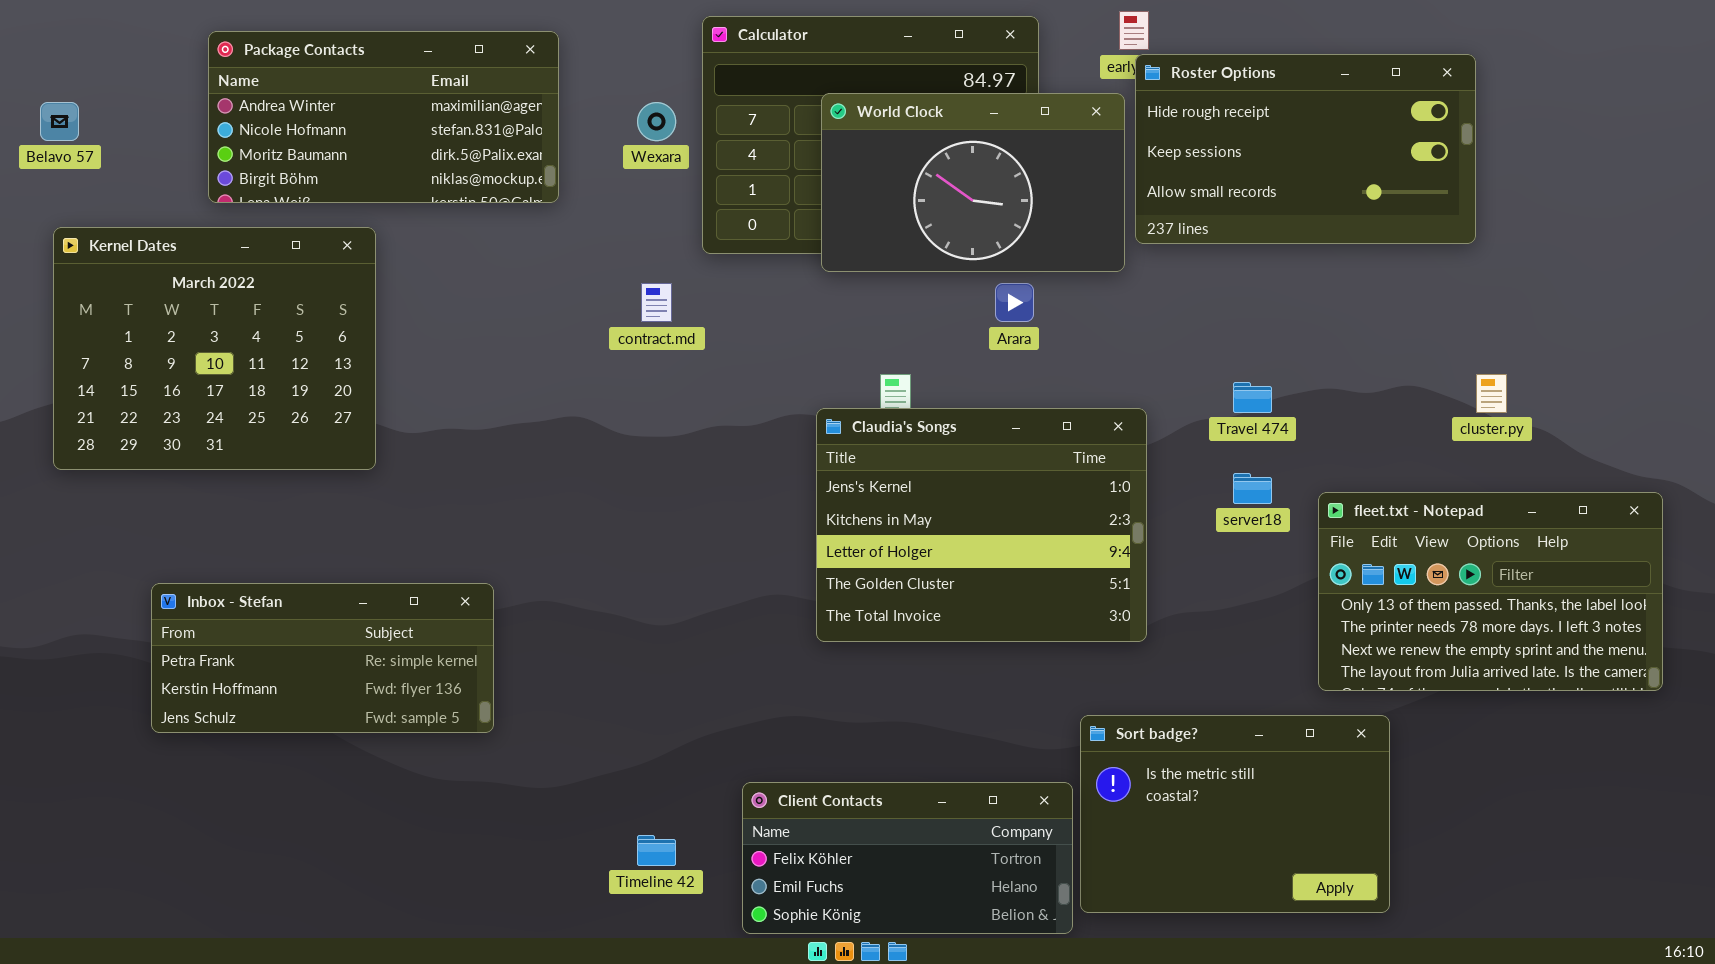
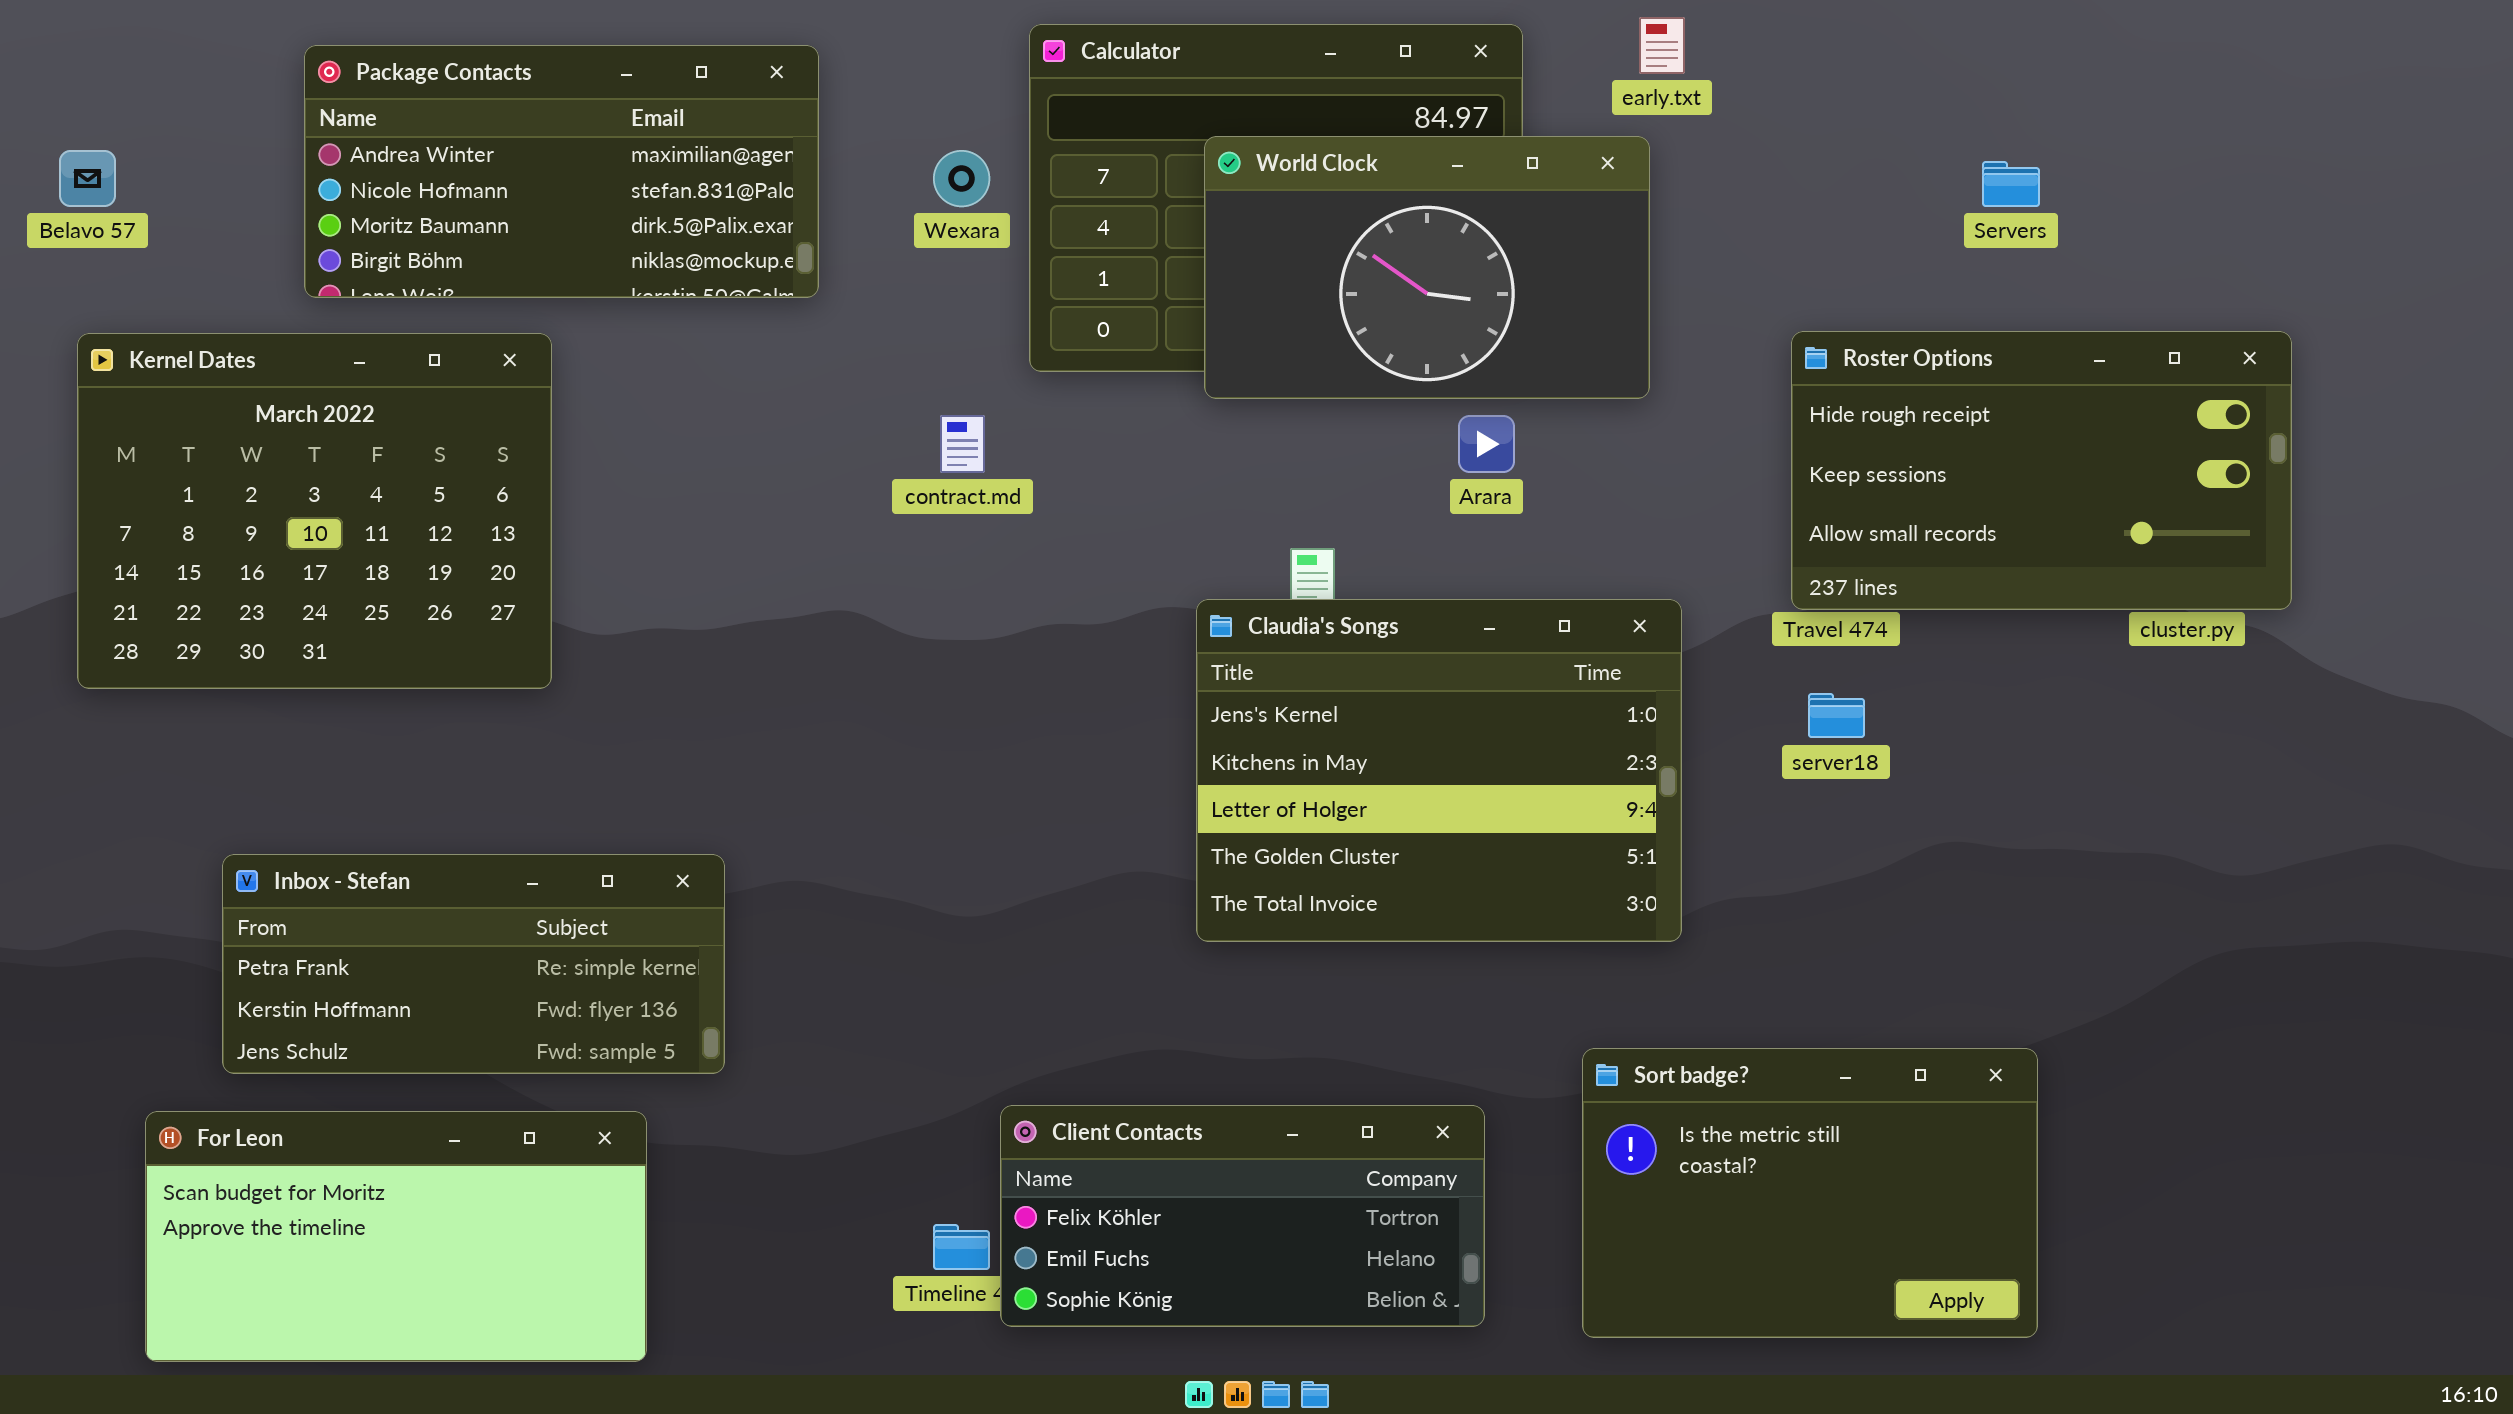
Roster Options: [1135,54,1476,244] -> [1791,331,2292,610], moved
fleet.txt - Notepad: [1318,492,1663,691] -> none, closed
For Leon: none -> [145,1111,647,1362], opened
Client Contacts: [742,782,1073,934] -> [1000,1105,1485,1327], moved

